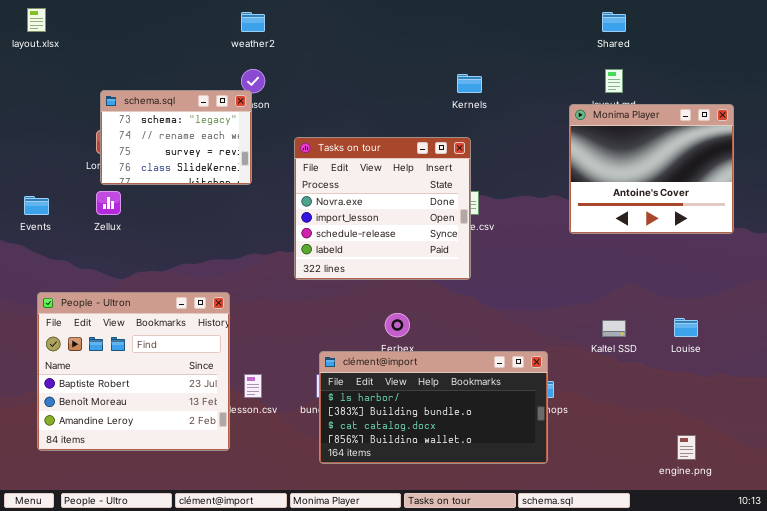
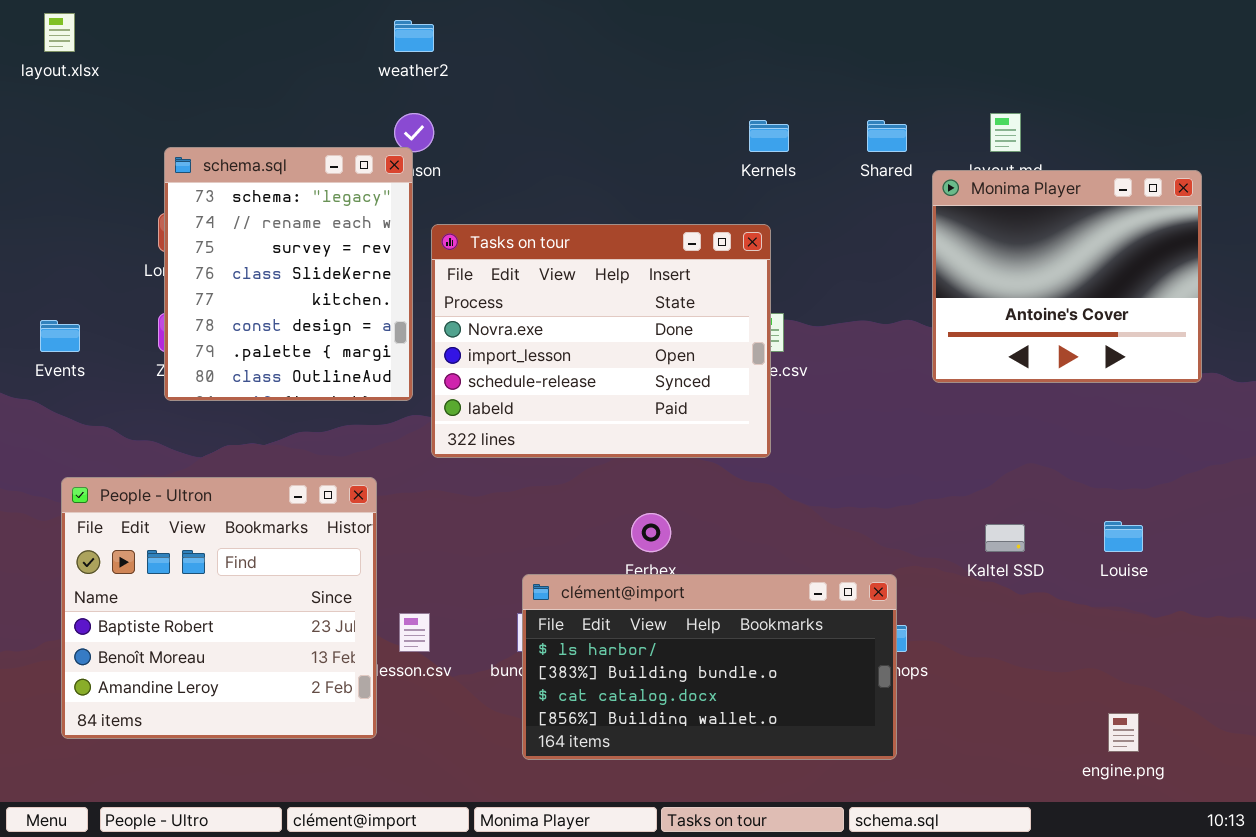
Shared: [602,12,626,32] -> [867,120,907,152], moved
schema.sql: [100,90,252,185] -> [164,147,413,401], resized
Tasks on tour: [294,137,471,280] -> [431,224,771,458], resized

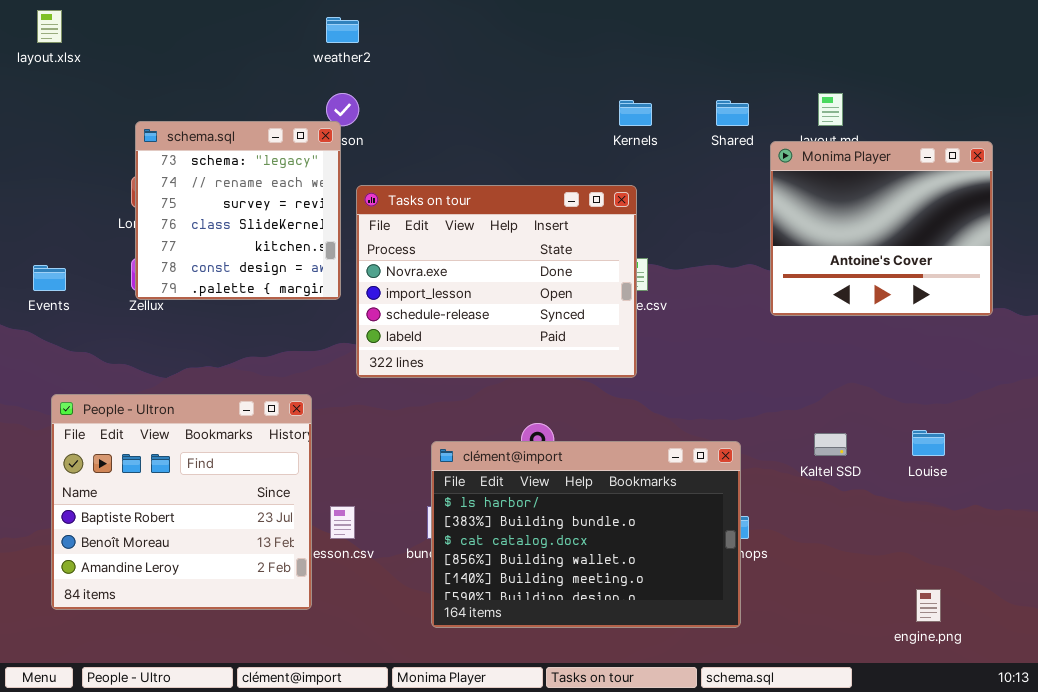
schema.sql: [164,147,413,401] -> [135,121,341,300], resized
clément@import: [522,574,897,760] -> [431,441,741,628], resized

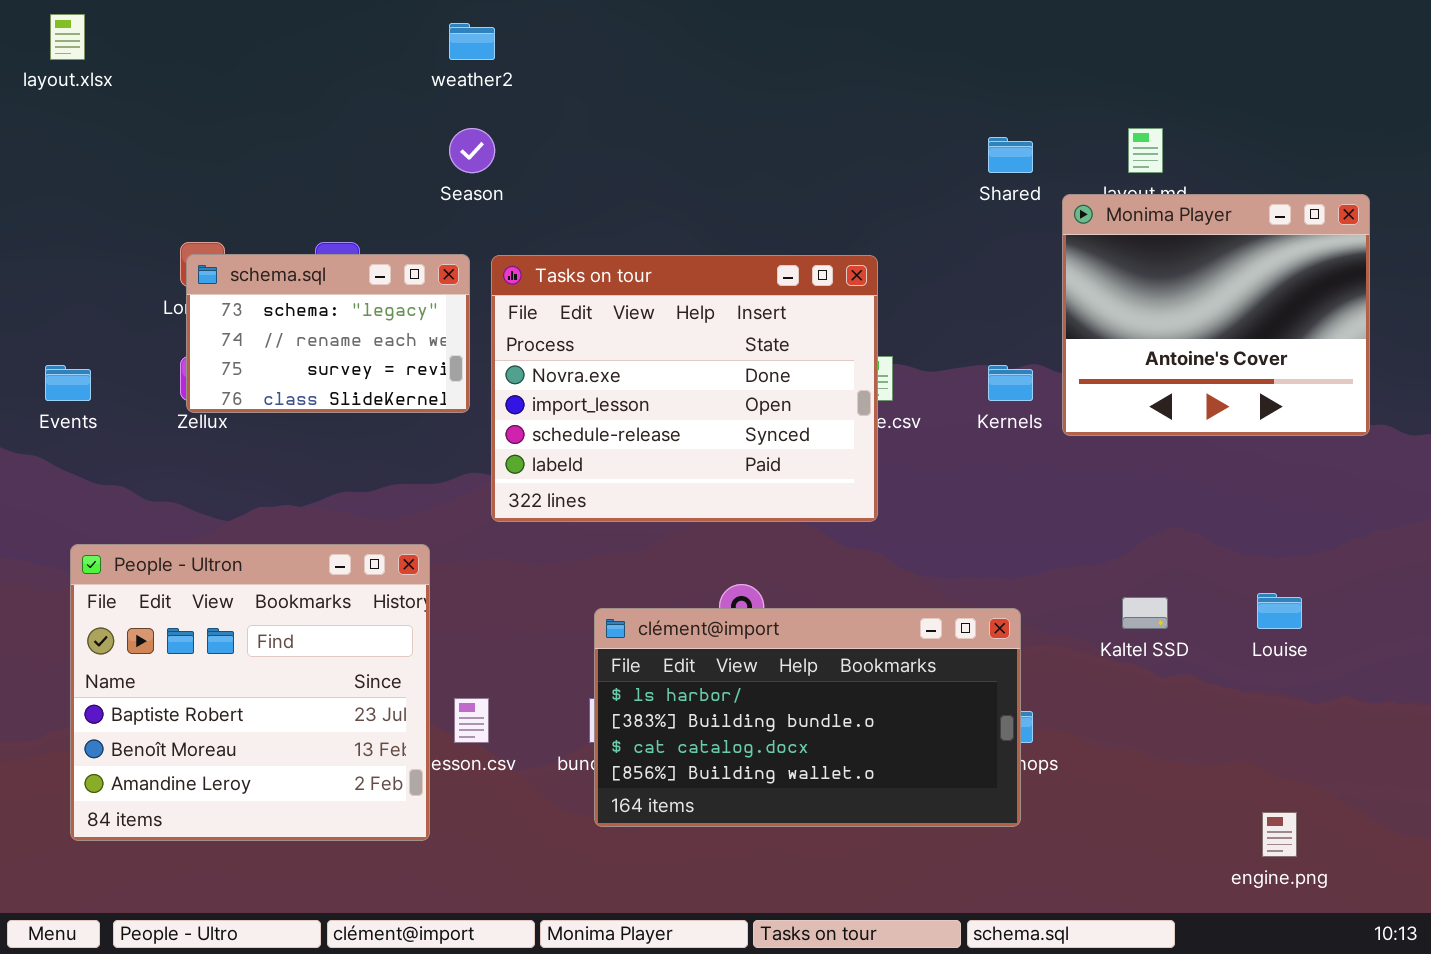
Kernels: [619,100,652,126] -> [988,365,1033,401], moved
schema.sql: [135,121,341,300] -> [186,254,470,413], resized
clément@import: [431,441,741,628] -> [594,608,1021,827], resized

